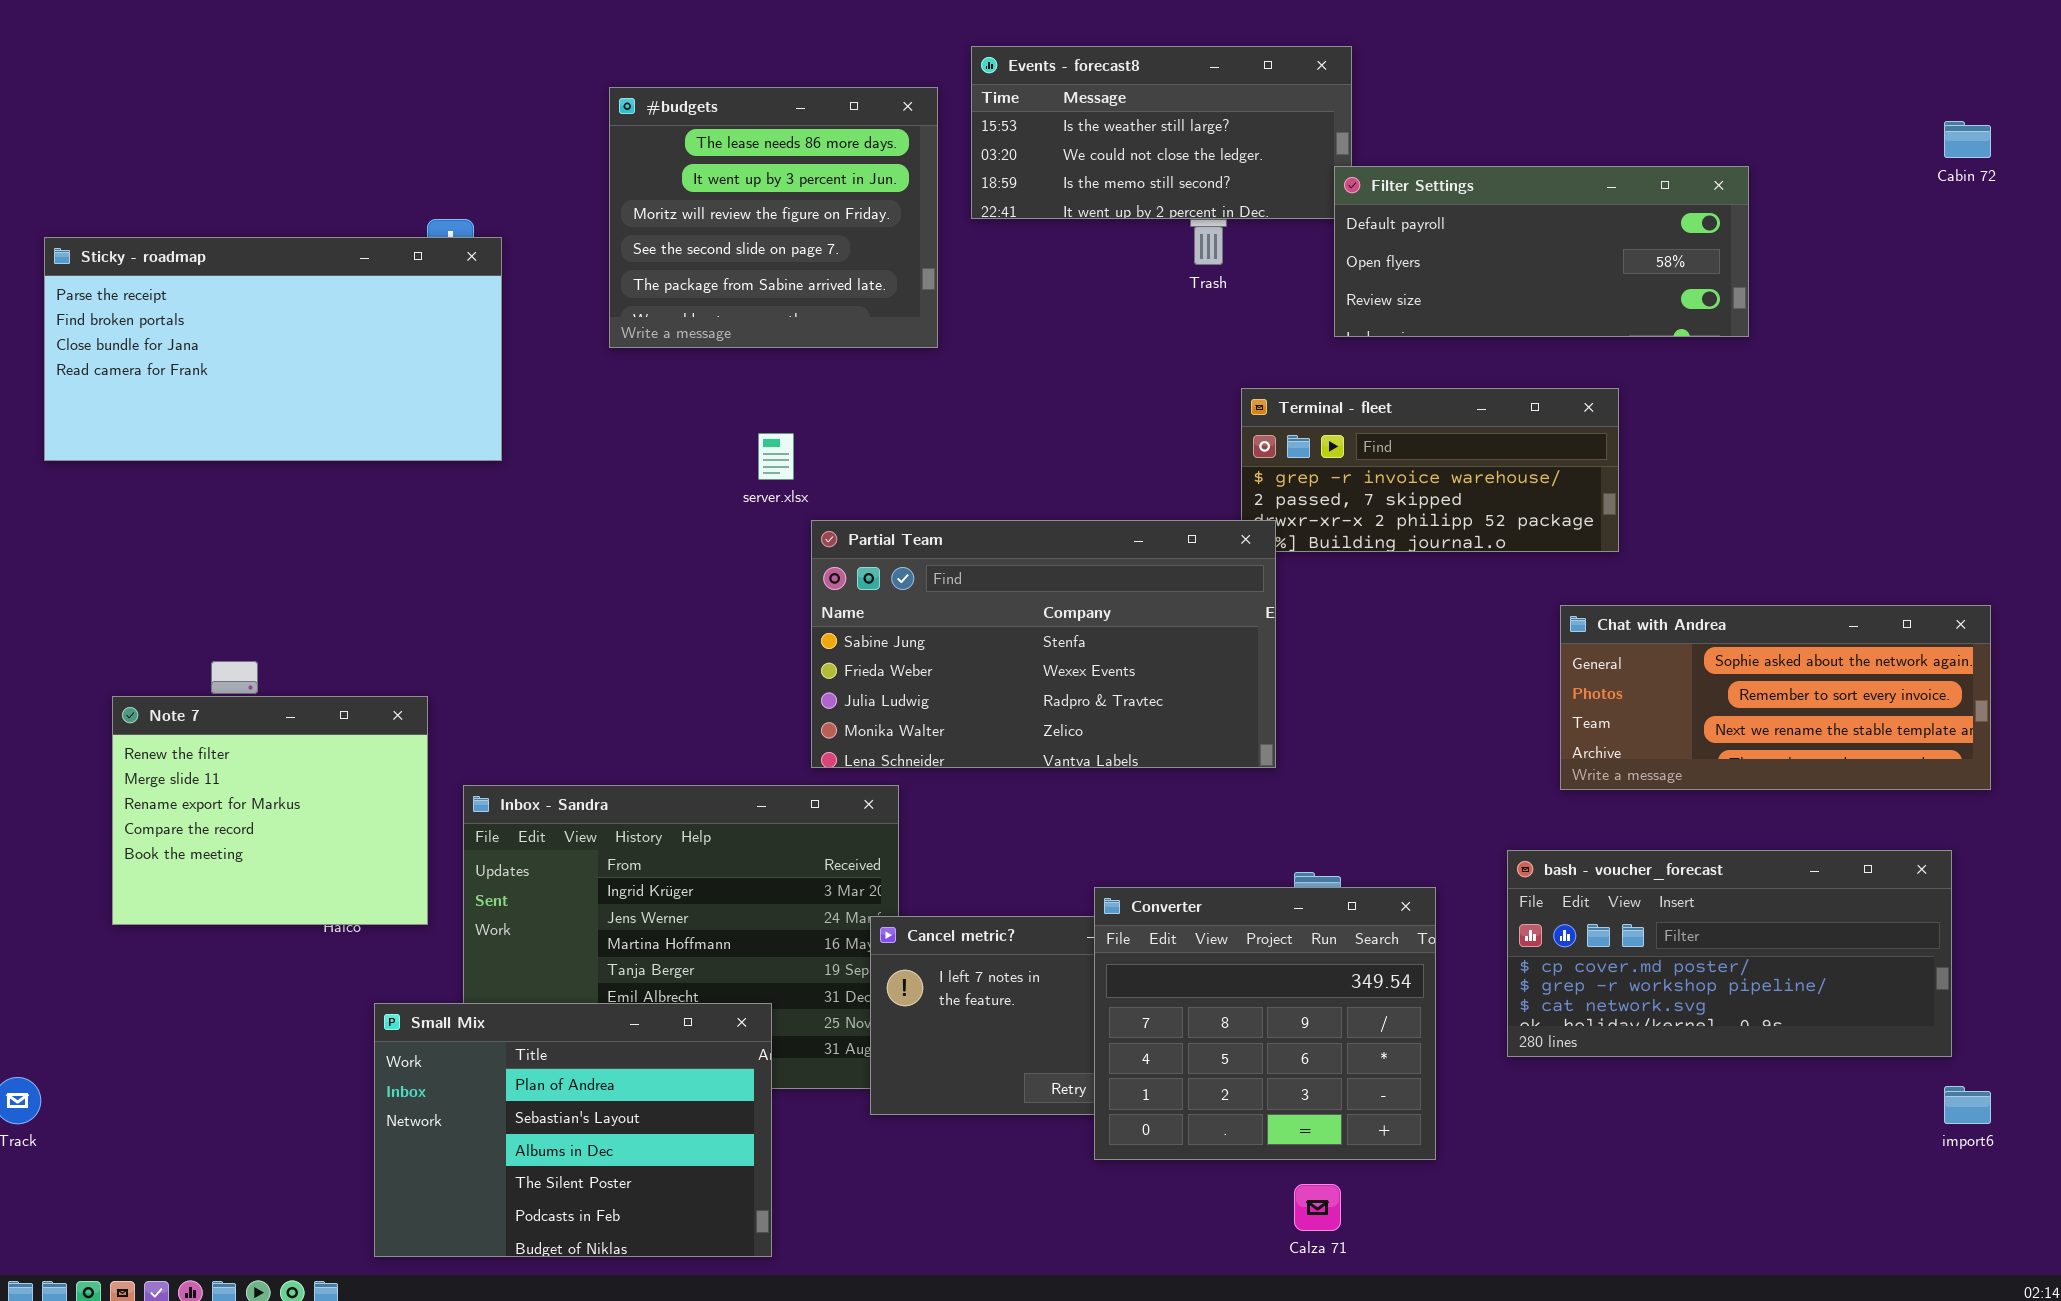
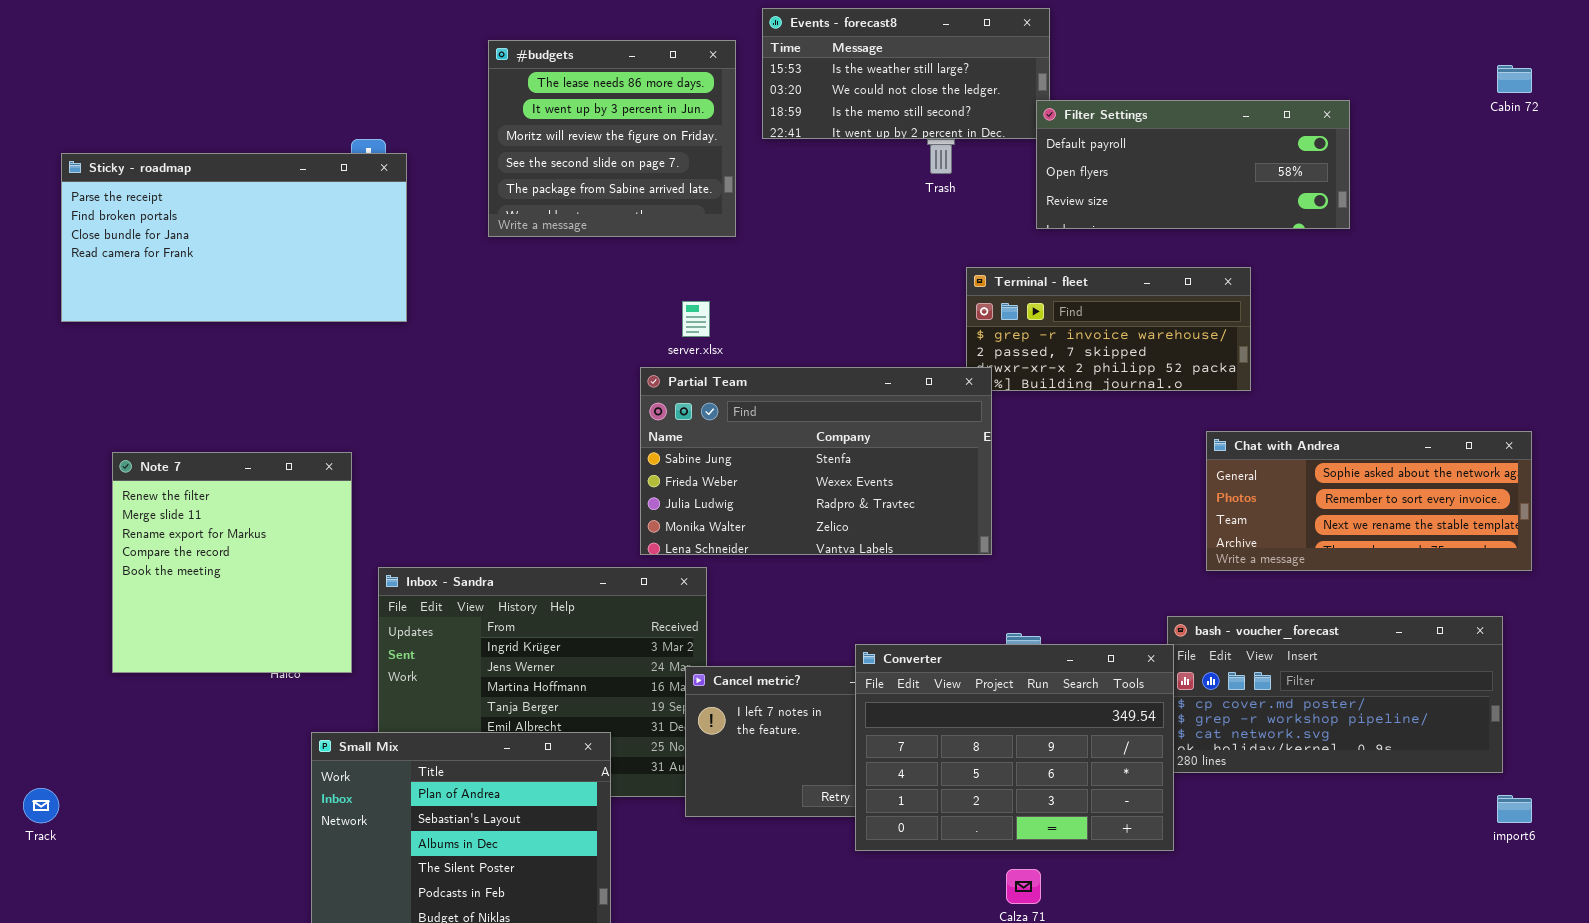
server.xlsx: [758,433,794,480] -> [682,301,710,337], moved
Note 7: [112,696,428,925] -> [112,452,352,673], resized
Converter: [1094,887,1436,1160] -> [855,644,1174,851], resized

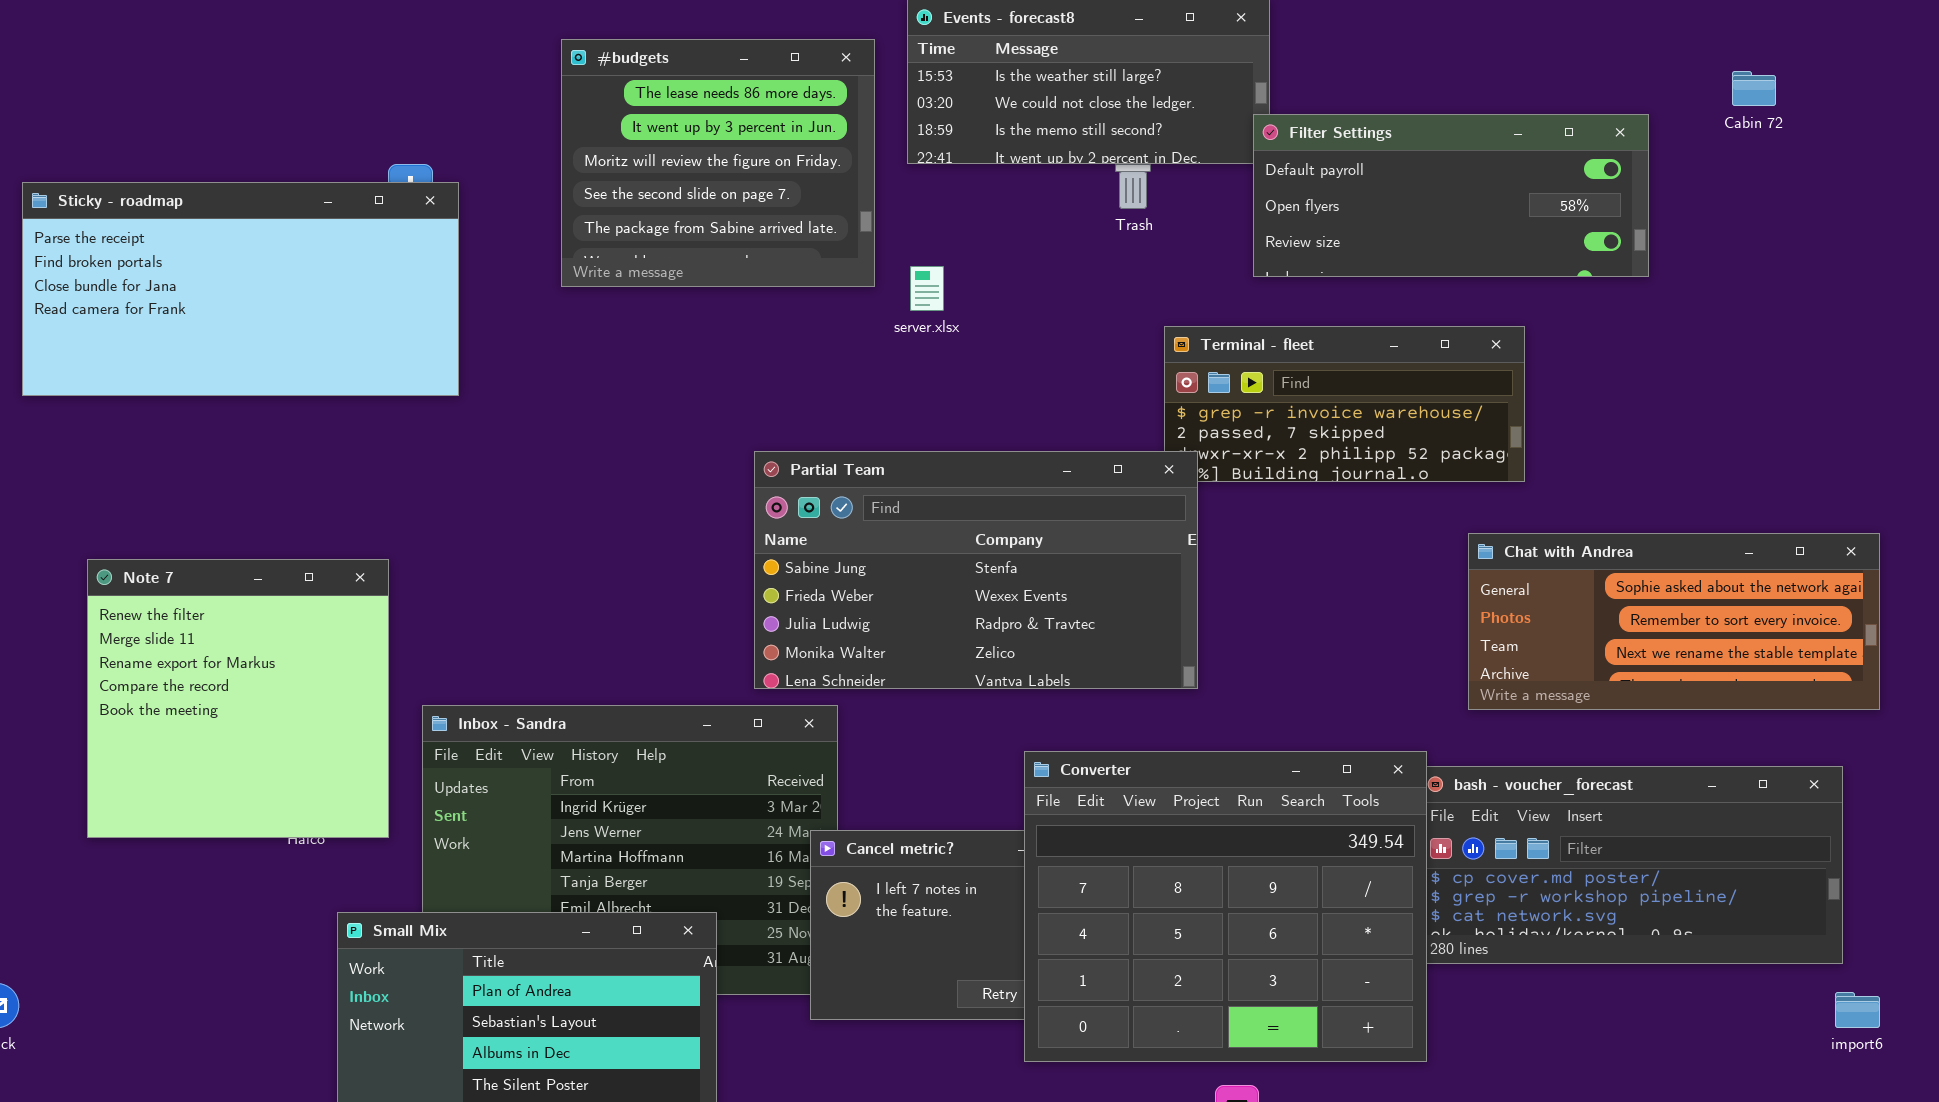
Cabin 72: [1497,65,1532,93] -> [1732,71,1776,106], moved
server.xlsx: [682,301,710,337] -> [910,266,944,311], moved
Converter: [855,644,1174,851] -> [1024,751,1427,1062], resized

